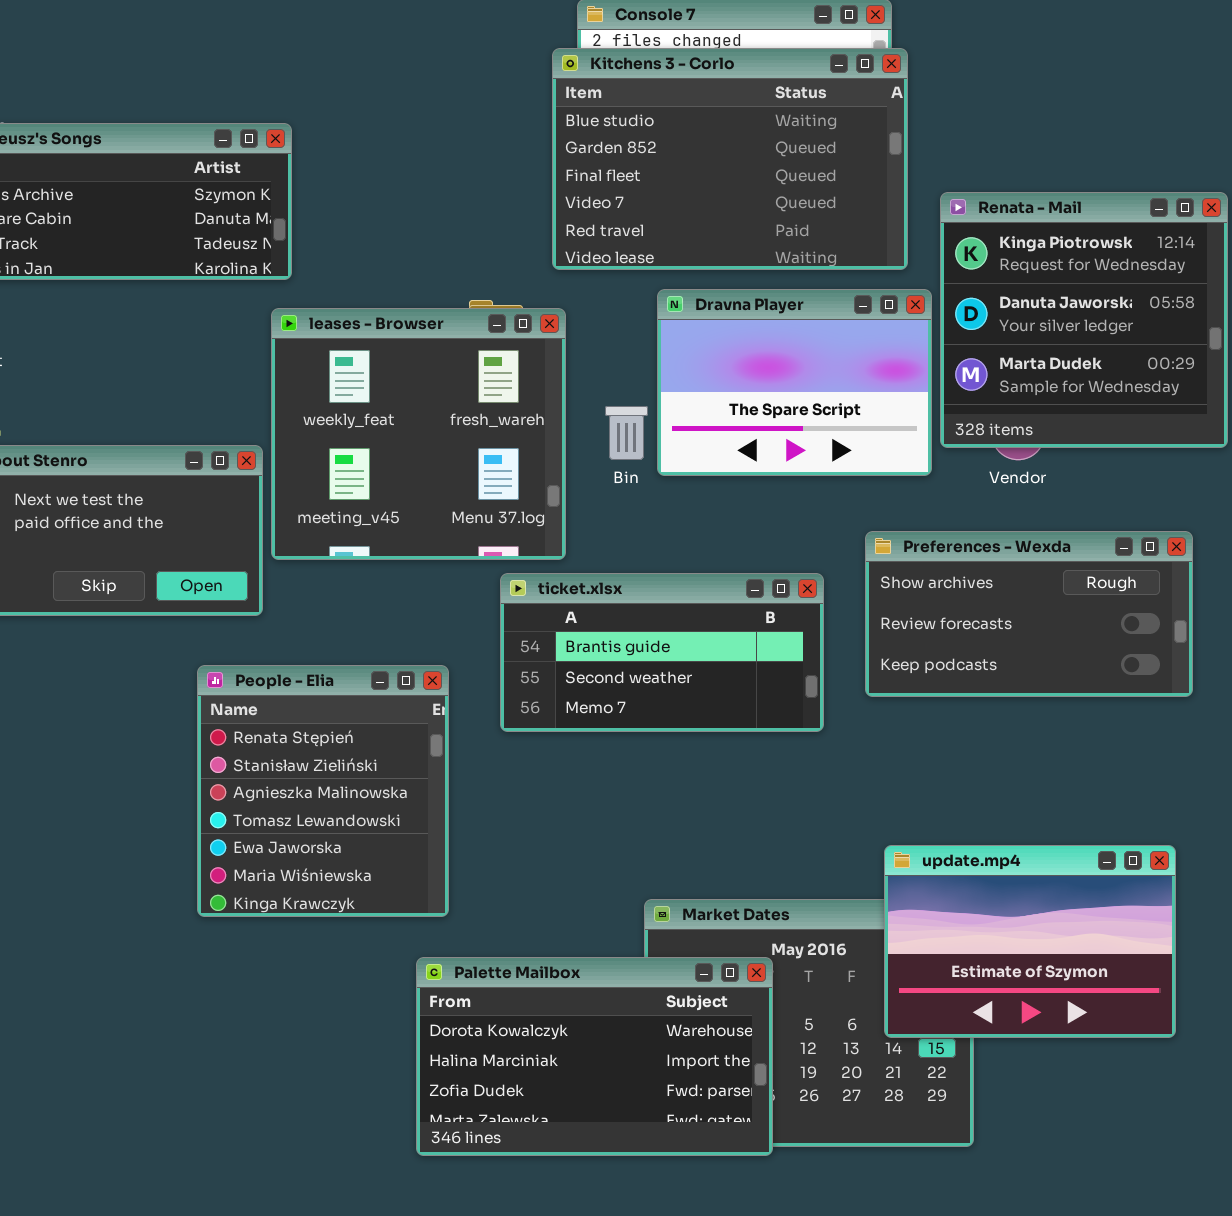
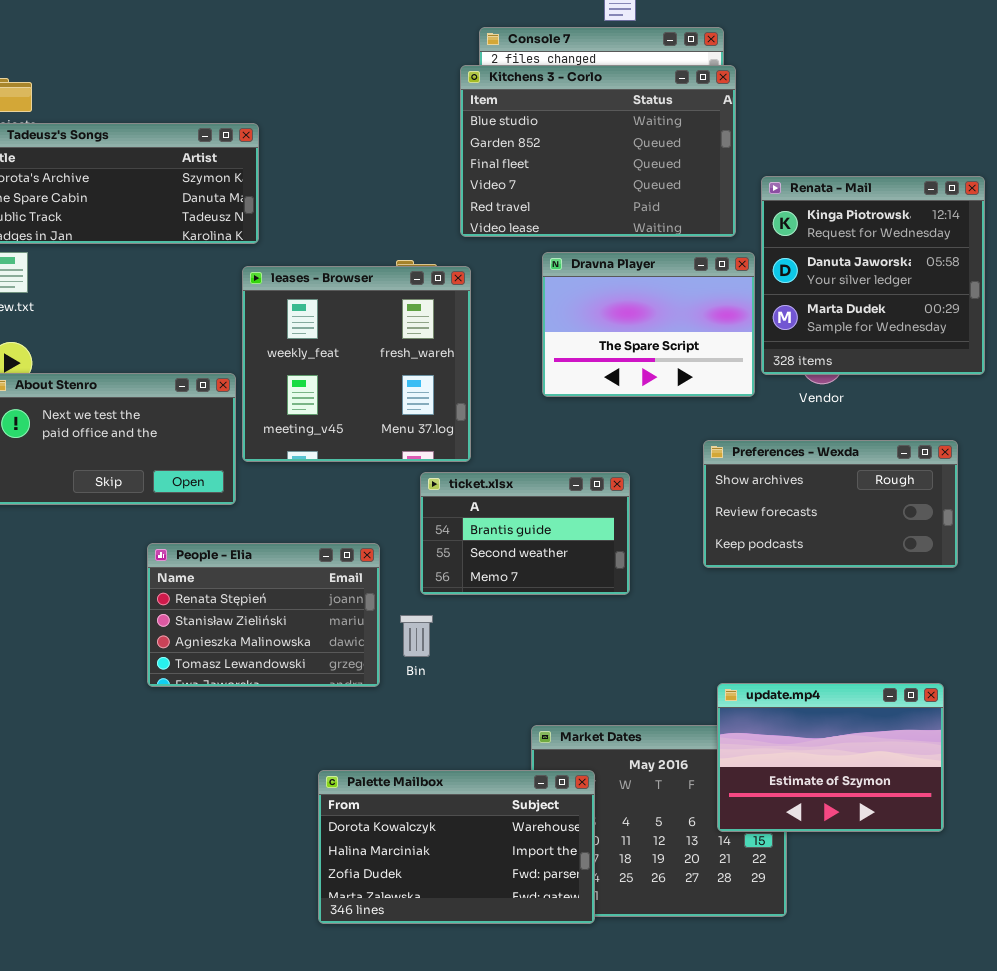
Bin: [605,406,648,460] -> [400,615,433,657], moved
ticket.xlsx: [500,573,824,732] -> [420,472,630,595], resized
People - Elia: [197,665,449,917] -> [147,543,380,687], resized
Palette Mailbox: [416,957,773,1156] -> [318,770,595,924], moved

